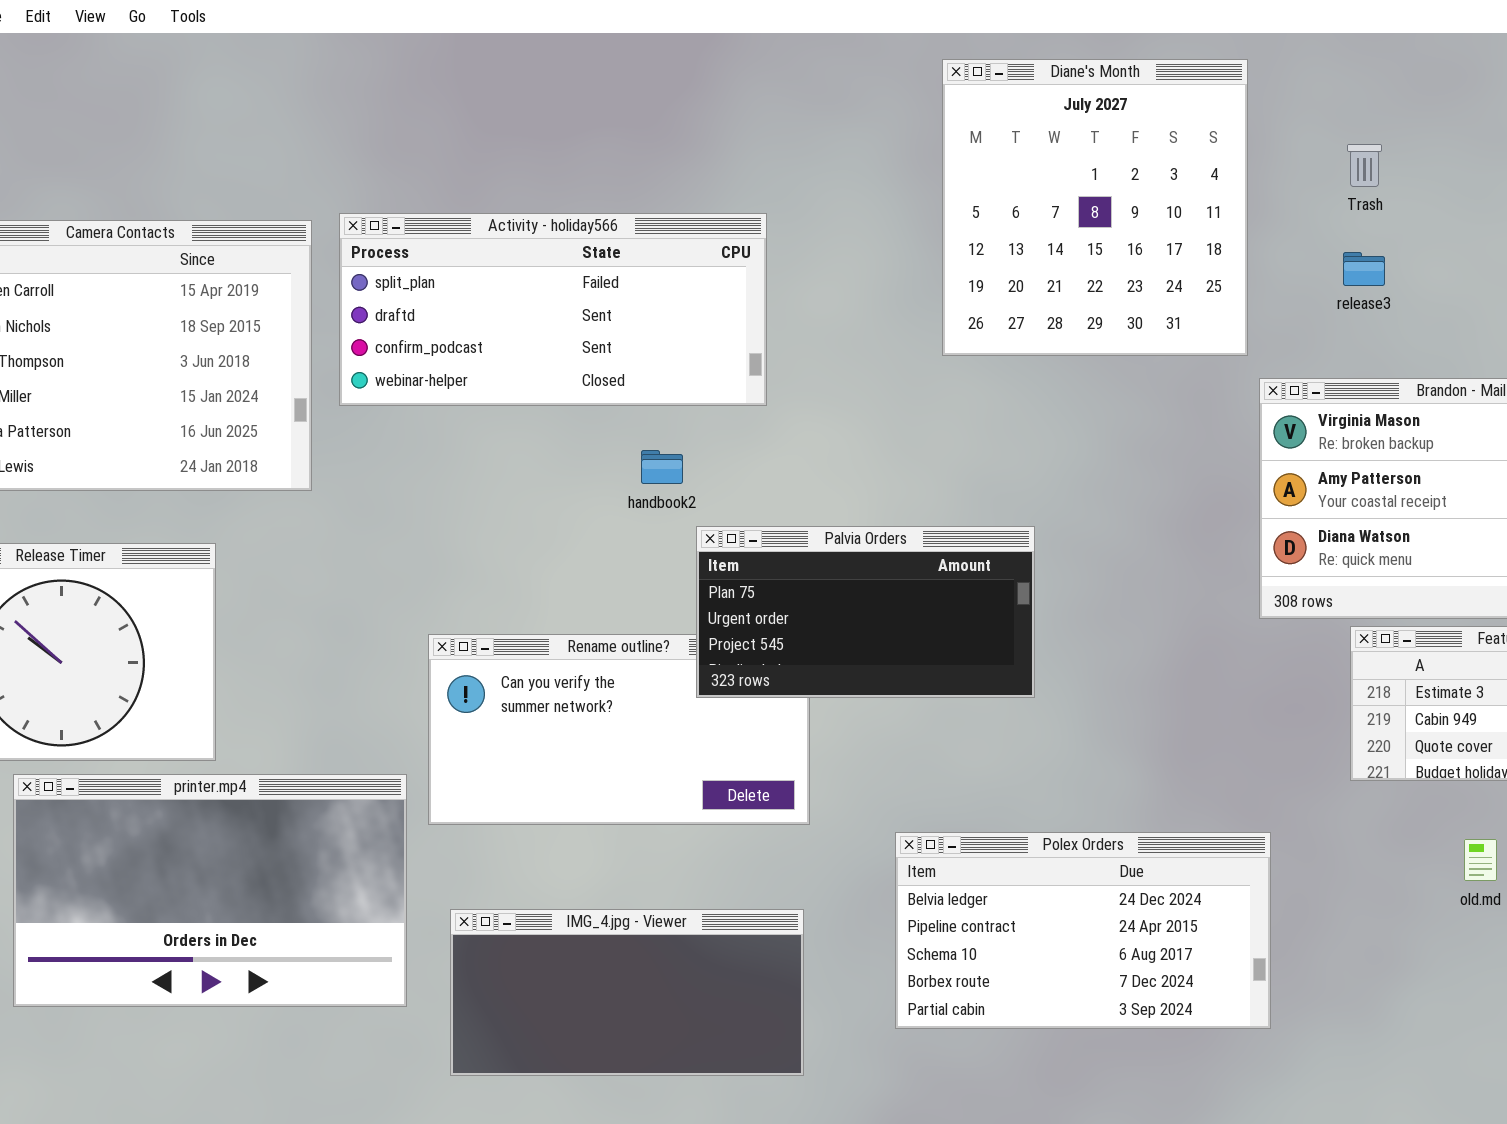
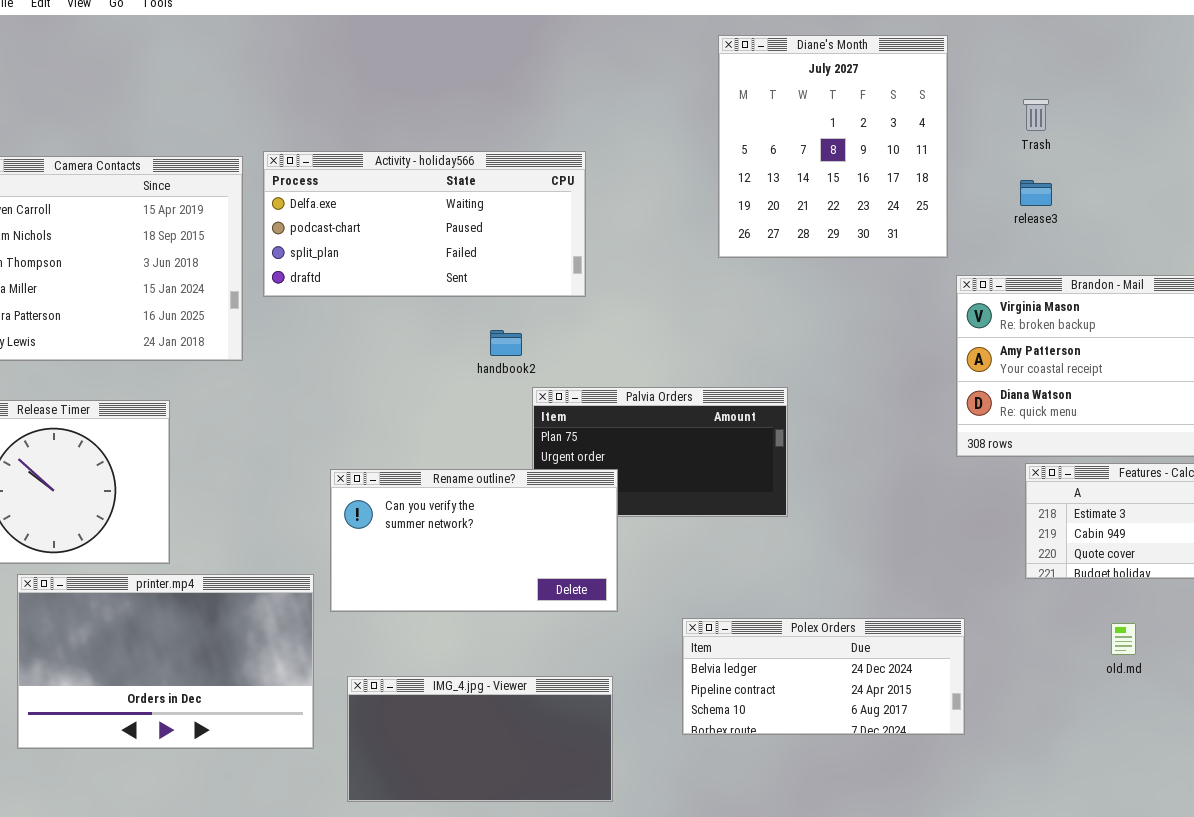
Activity - holiday566: [339,213,767,406] -> [263,151,586,297], scrolled up 2 rows
Rename outline?: [428,634,810,825] -> [330,469,618,612], raised
Polex Orders: [895,832,1271,1029] -> [682,618,965,735], resized

